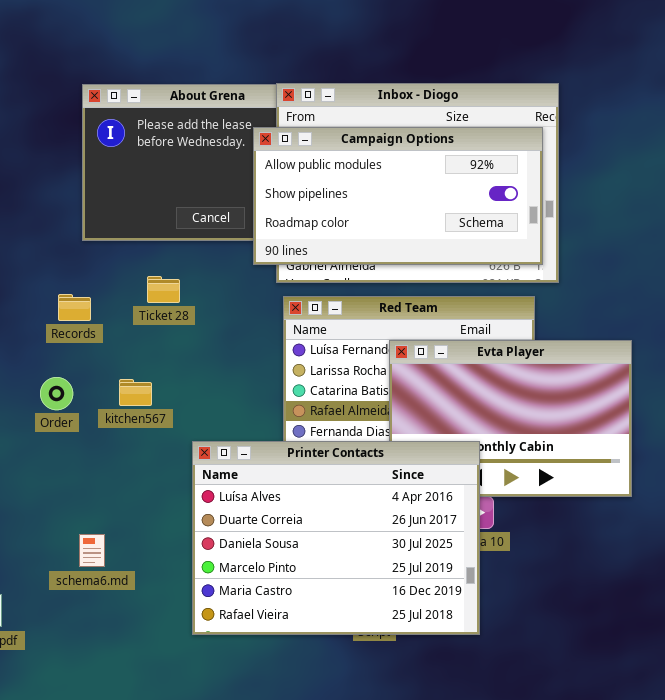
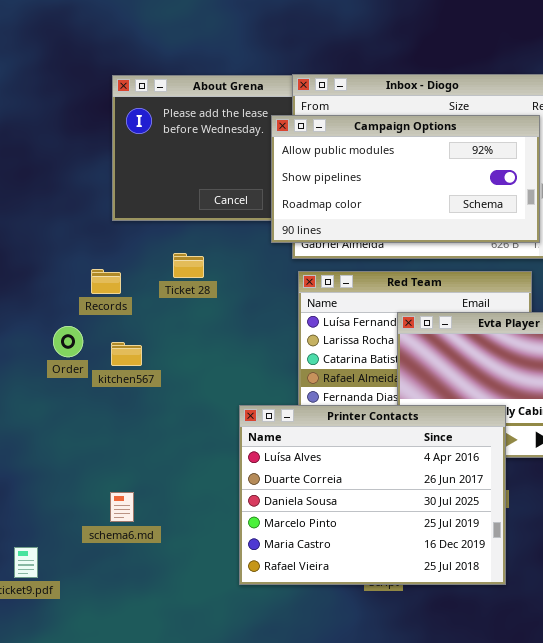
Order: [40,377,73,410] -> [53,326,83,357], moved
kitchen567: [119,379,152,406] -> [111,342,142,366], moved
Printer Contacts: [192,441,480,635] -> [239,405,506,585], moved

